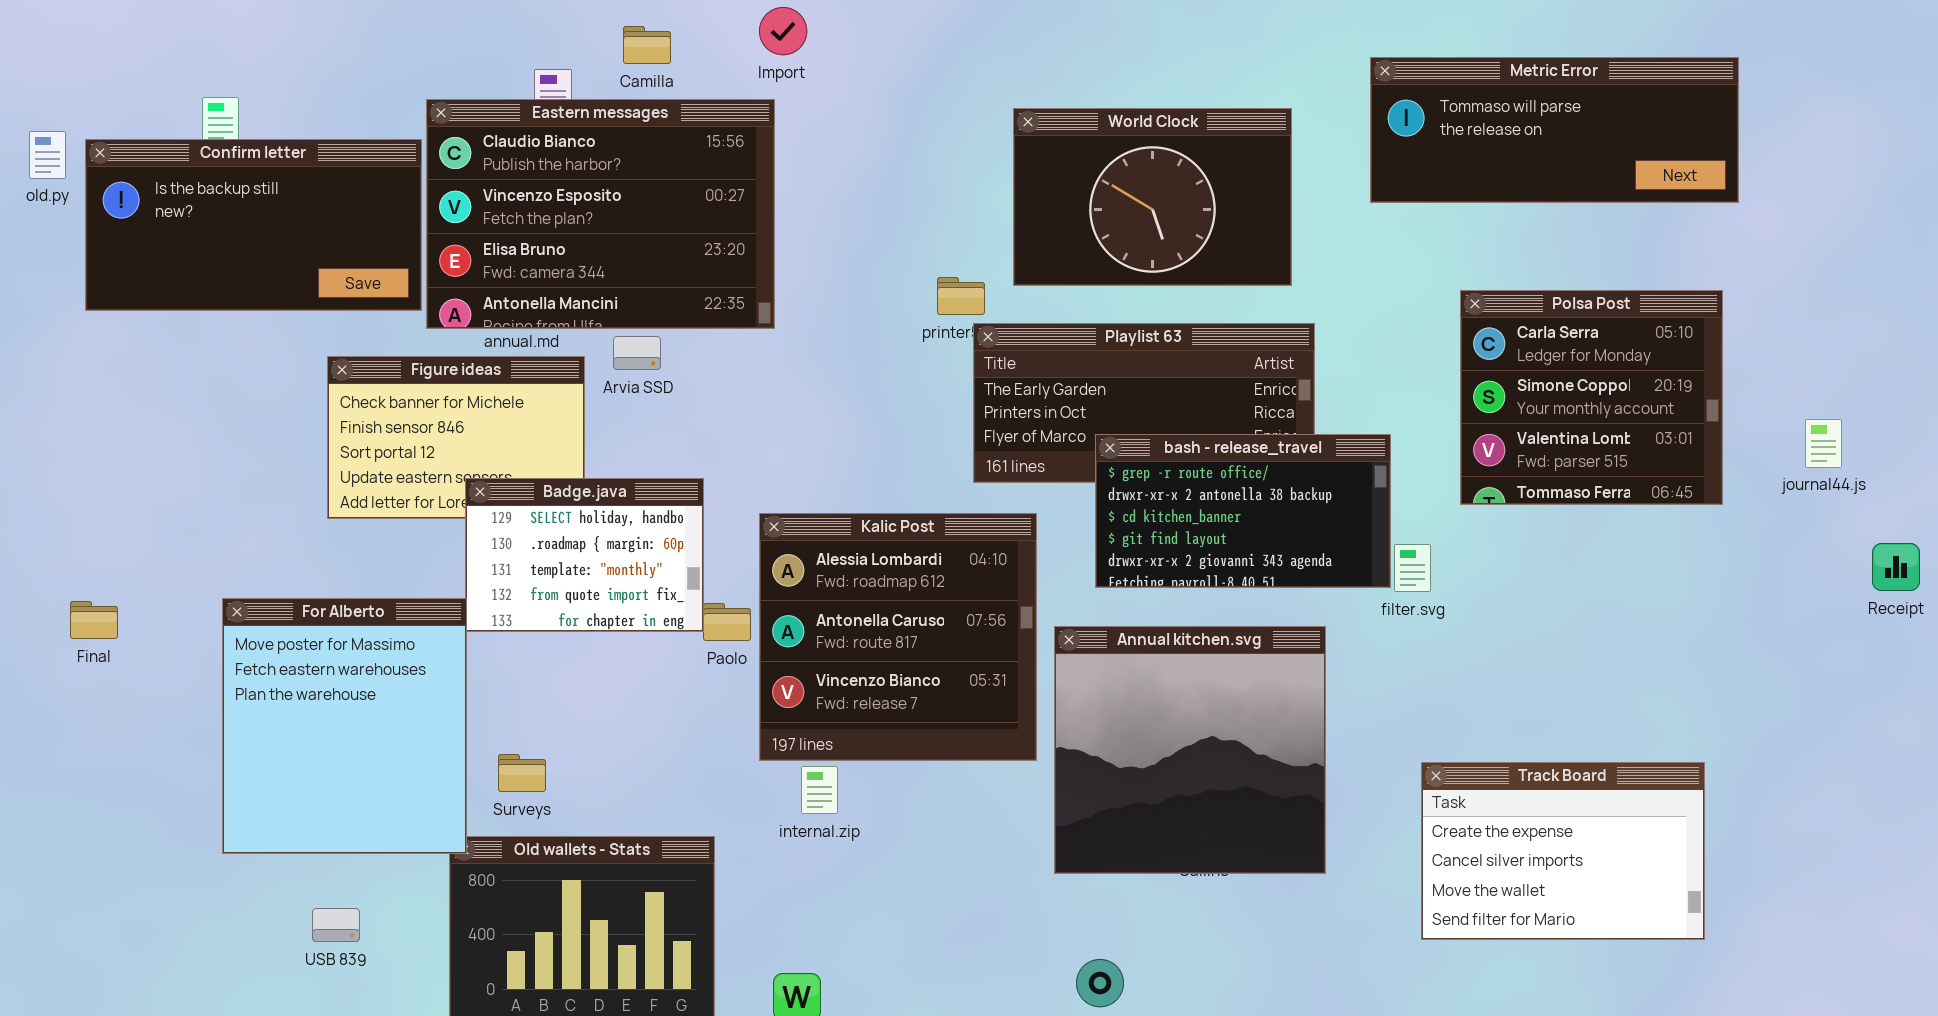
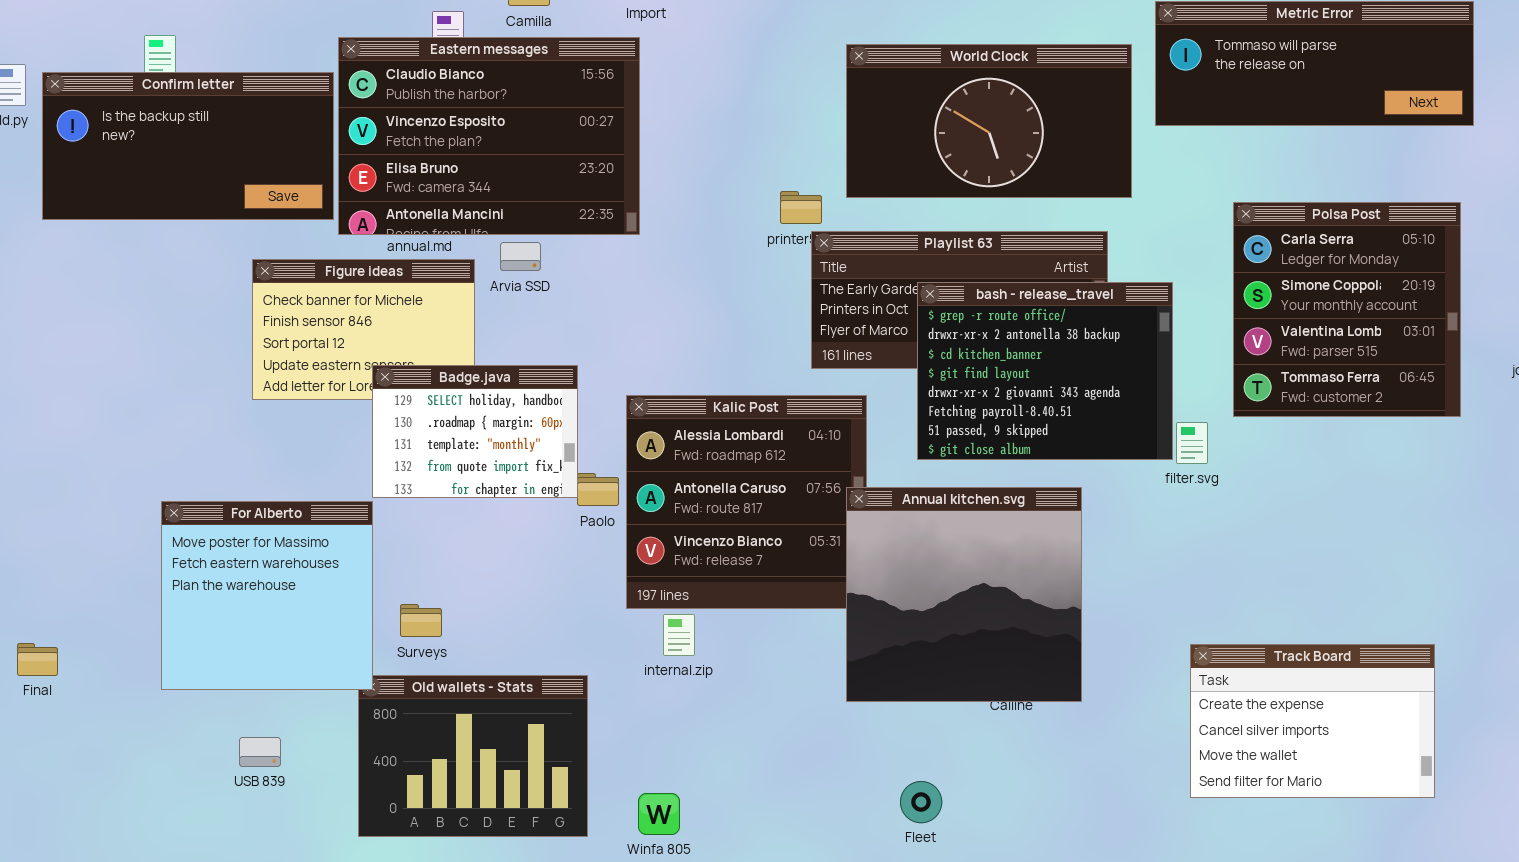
World Clock: [1013,108,1292,286] -> [846,44,1132,198], resized
Polsa Post: [1460,290,1723,505] -> [1233,202,1461,417], resized
bash - release_travel: [1095,434,1391,588] -> [917,282,1173,460], resized
For Alberto: [222,598,467,854] -> [161,501,373,690], resized
Final: [70,601,118,639] -> [17,643,58,676], moved
Annual kitchen.svg: [1054,626,1326,874] -> [846,487,1082,702], moved
Track Board: [1421,762,1705,940] -> [1190,644,1435,798], moved

